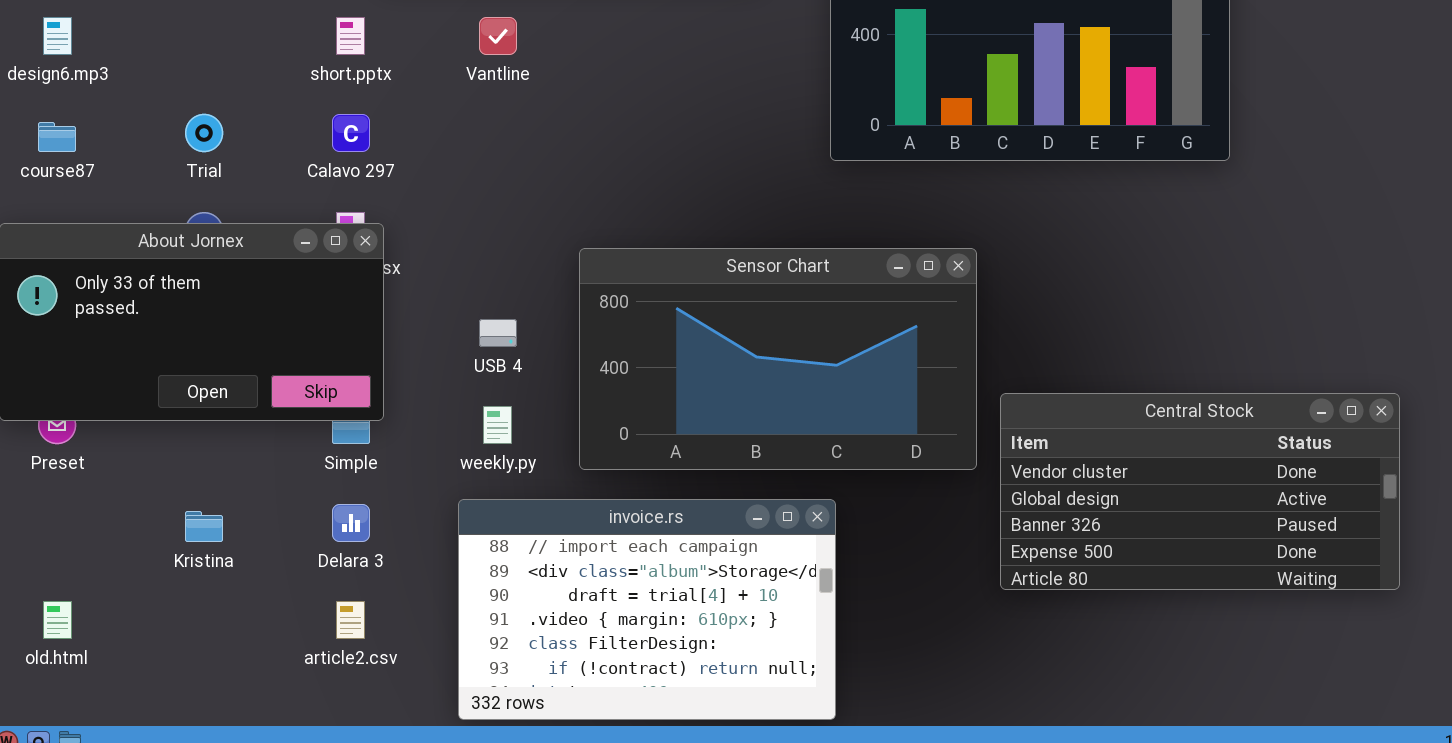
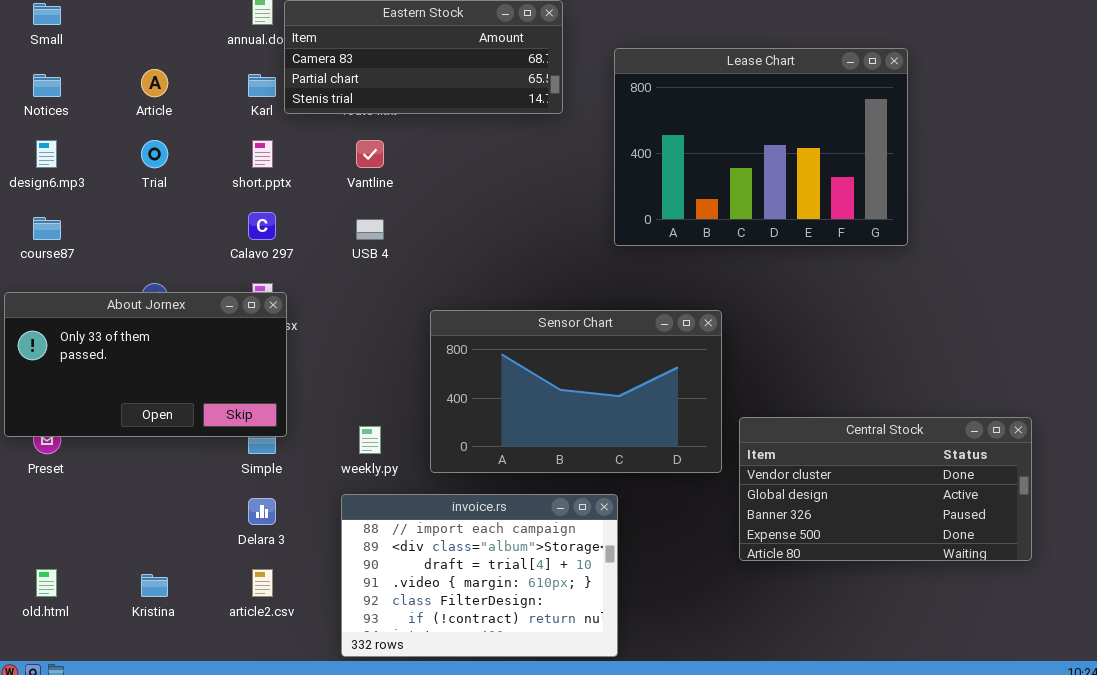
Trial: [185,114,223,152] -> [141,140,168,168], moved
USB 4: [479,319,517,347] -> [356,219,384,240], moved
Kristina: [185,511,223,542] -> [141,574,168,597], moved

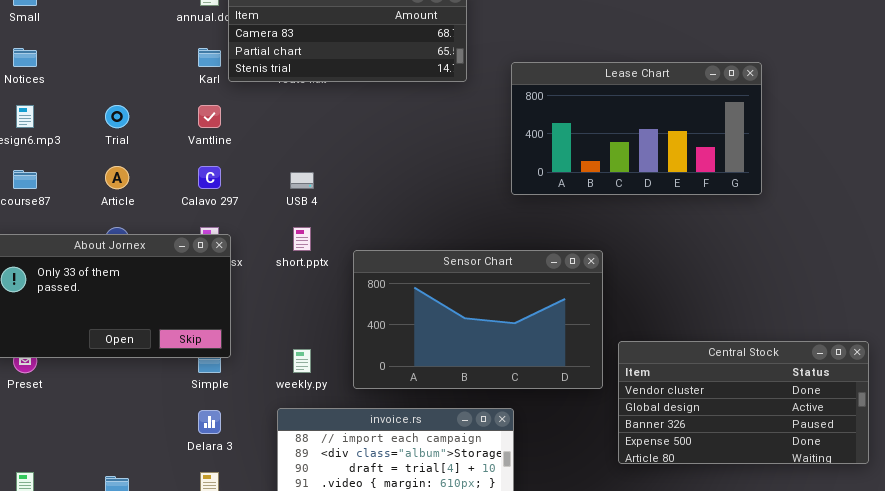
Lease Chart: [614,48,908,246] -> [511,62,762,195], resized
Article: [141,69,168,97] -> [105,166,129,189], moved
short.pptx: [252,140,273,168] -> [293,227,311,251], moved
Vantline: [356,140,384,168] -> [198,105,221,128], moved

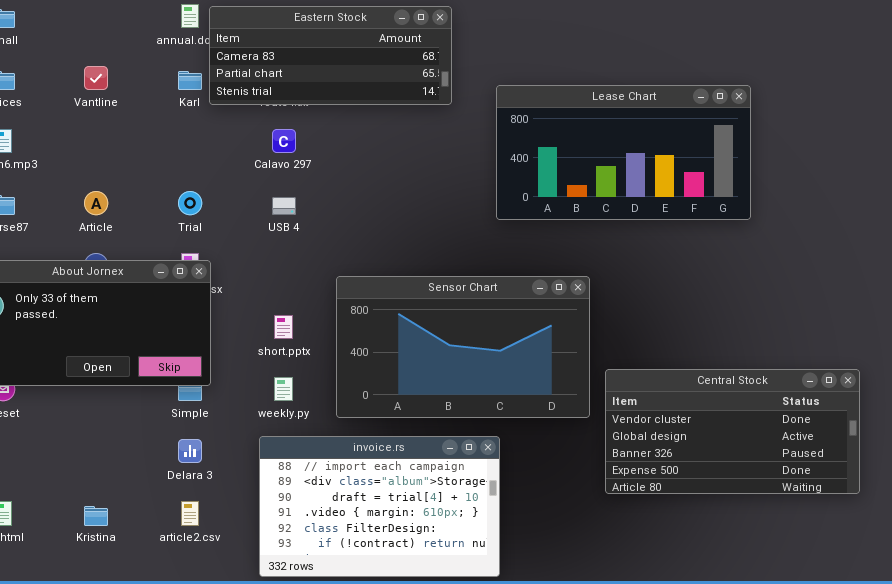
Trial: [105,105,129,128] -> [178,191,202,215], moved
Vantline: [198,105,221,128] -> [84,66,108,90], moved
Calavo 297: [198,166,221,189] -> [272,129,296,153], moved
short.pptx: [293,227,311,251] -> [274,315,293,339], moved

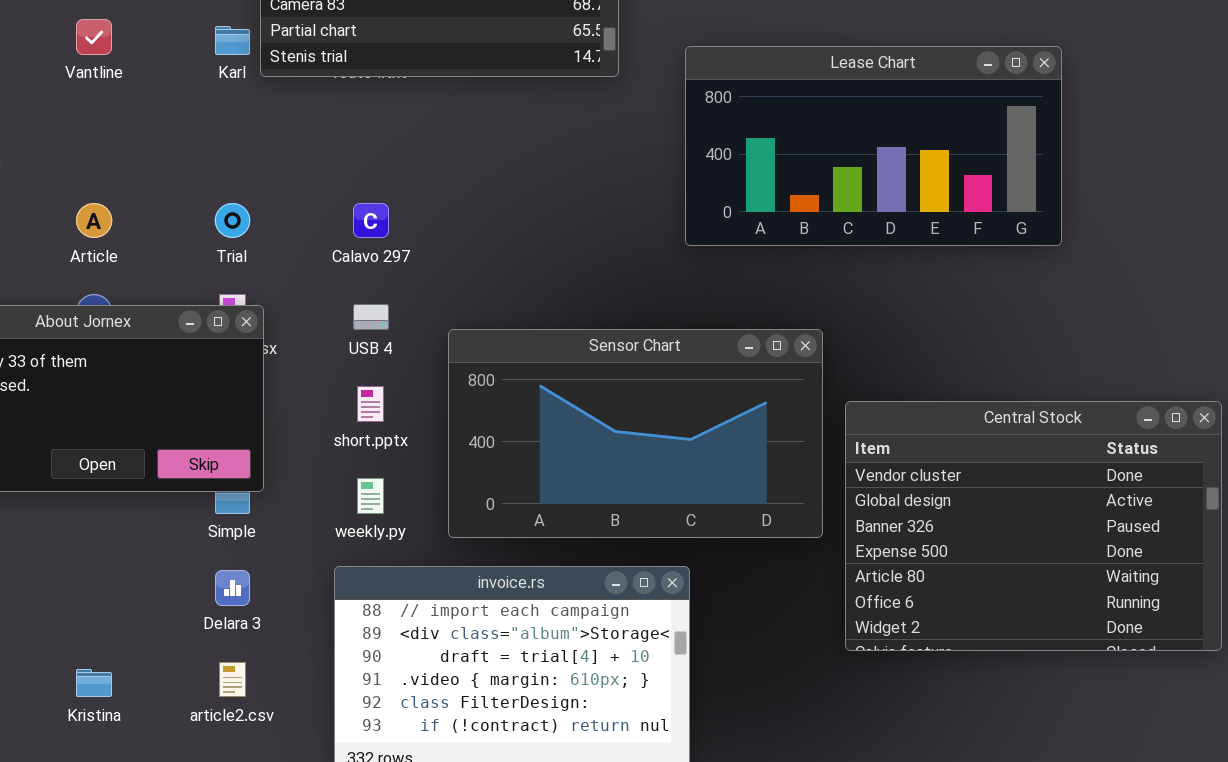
Calavo 297: [272,129,296,153] -> [353,203,389,238], moved
USB 4: [272,197,296,215] -> [353,304,389,330], moved
Central Stock: [605,369,860,494] -> [845,401,1222,651], resized

